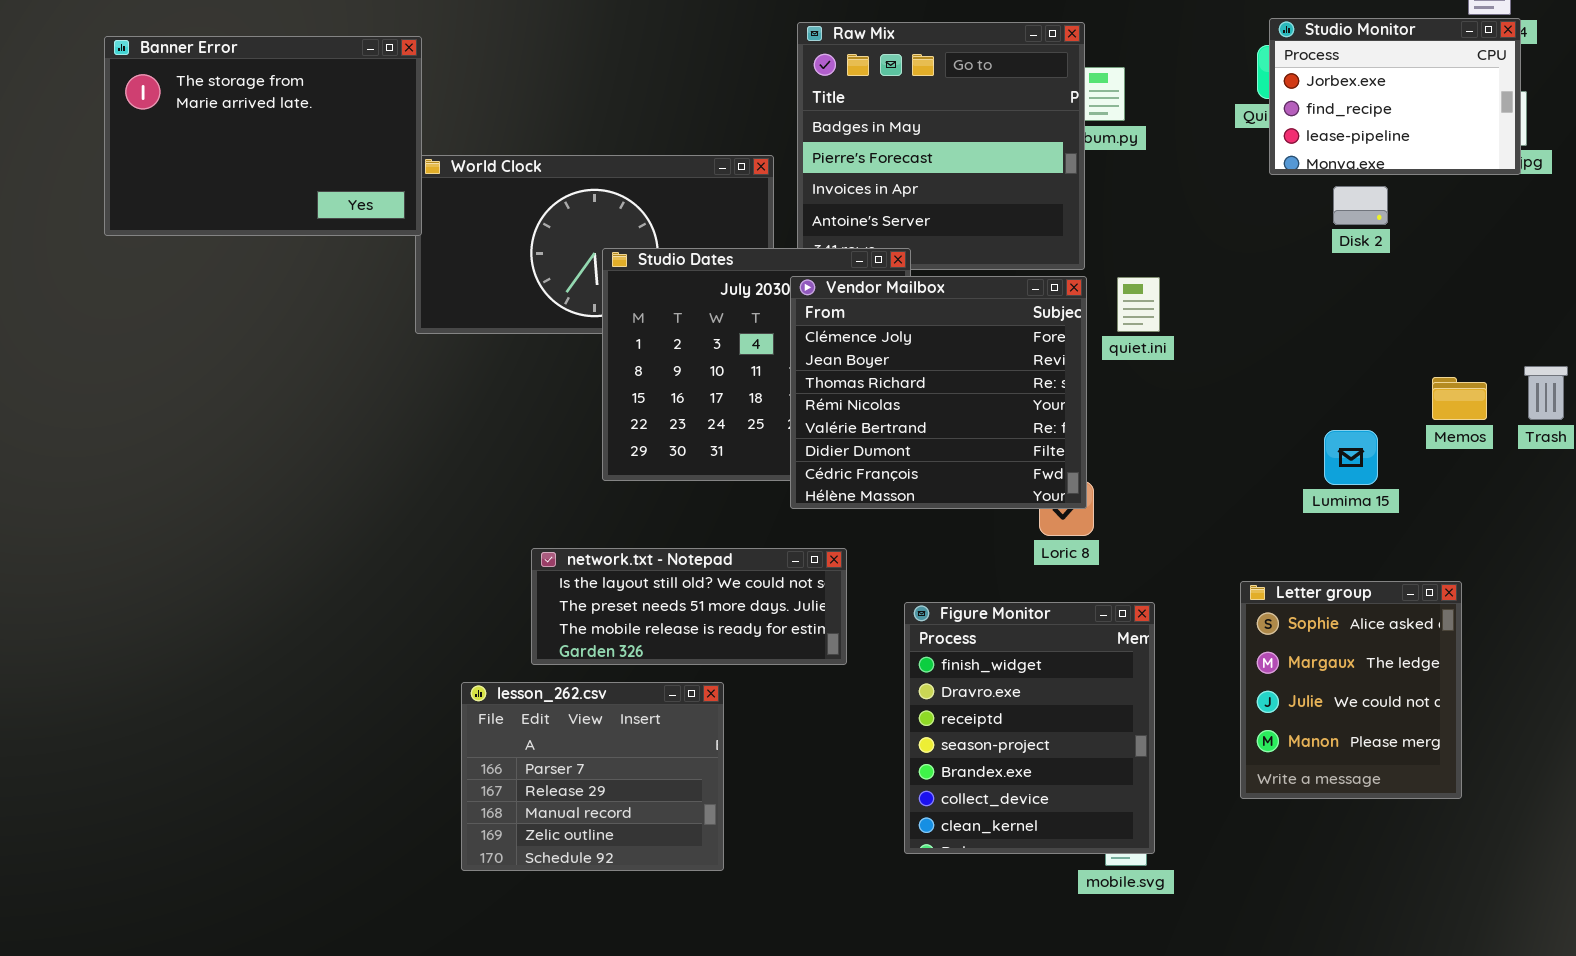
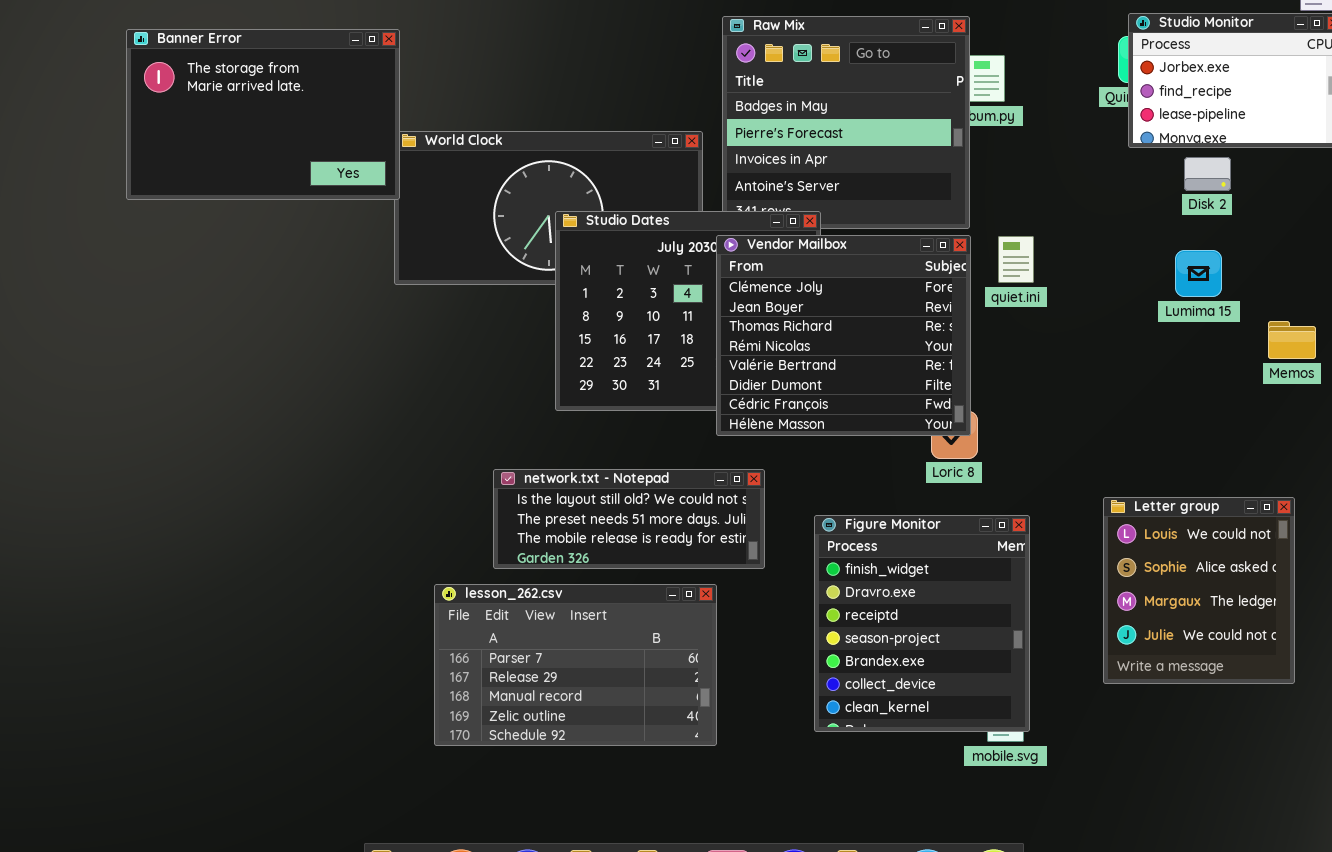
Lumima 15: [1324,430,1378,485] -> [1175,250,1222,297], moved
Letter group: [1240,581,1462,799] -> [1103,497,1295,684], scrolled up 1 row
lesson_262.csv: [461,682,724,871] -> [434,584,717,746], resized

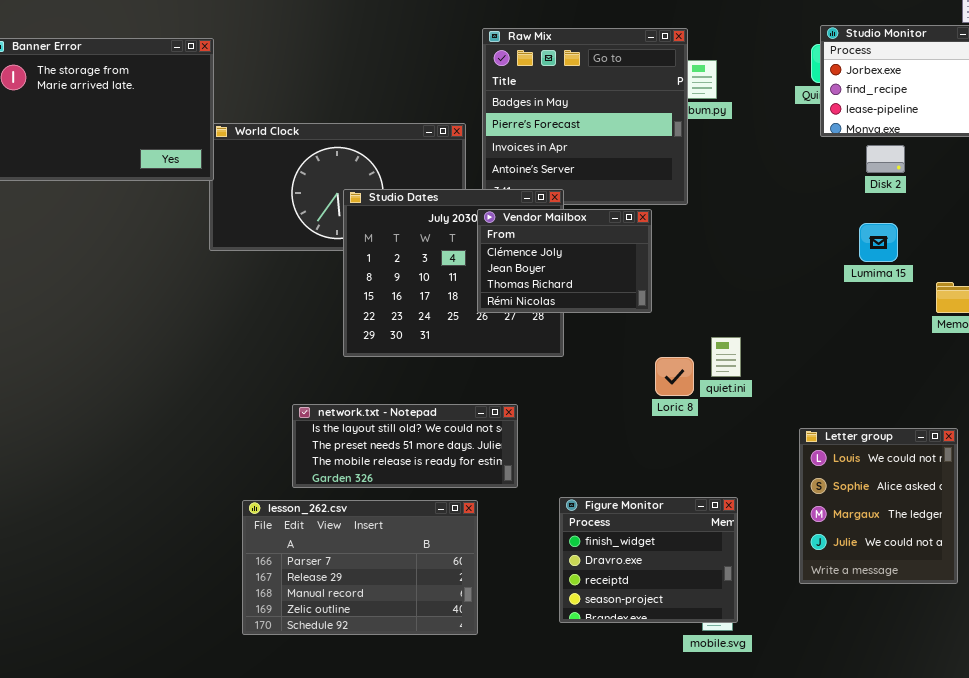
Vendor Mailbox: [716,235,971,436] -> [477,209,652,313], resized
quiet.ini: [998,236,1034,283] -> [711,337,741,377], moved
Figure Monitor: [814,515,1030,732] -> [559,497,738,623], resized

